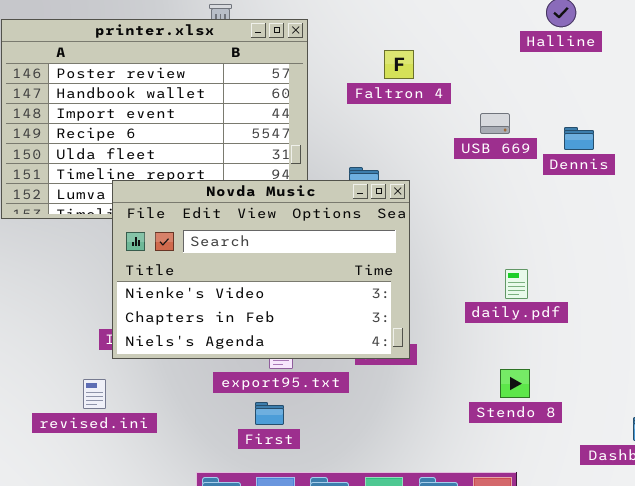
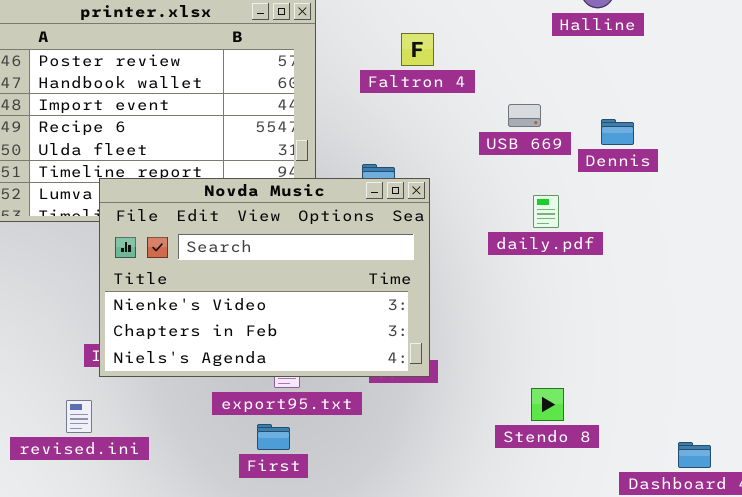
daily.pdf: [505,269,528,299] -> [533,195,559,228], moved

